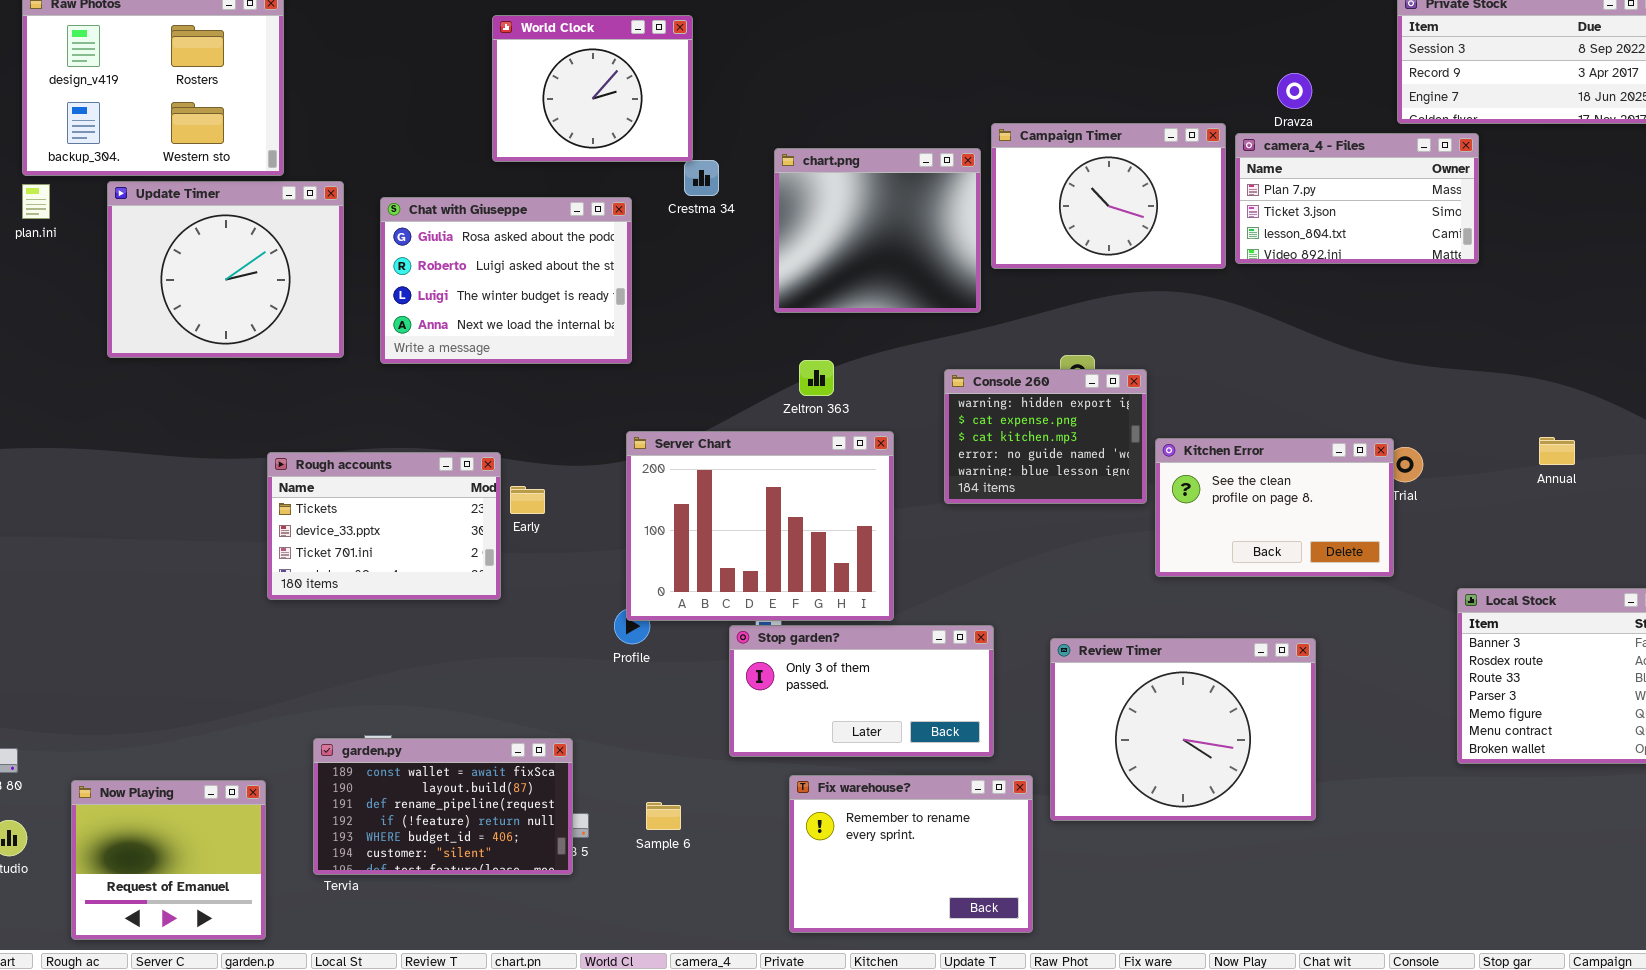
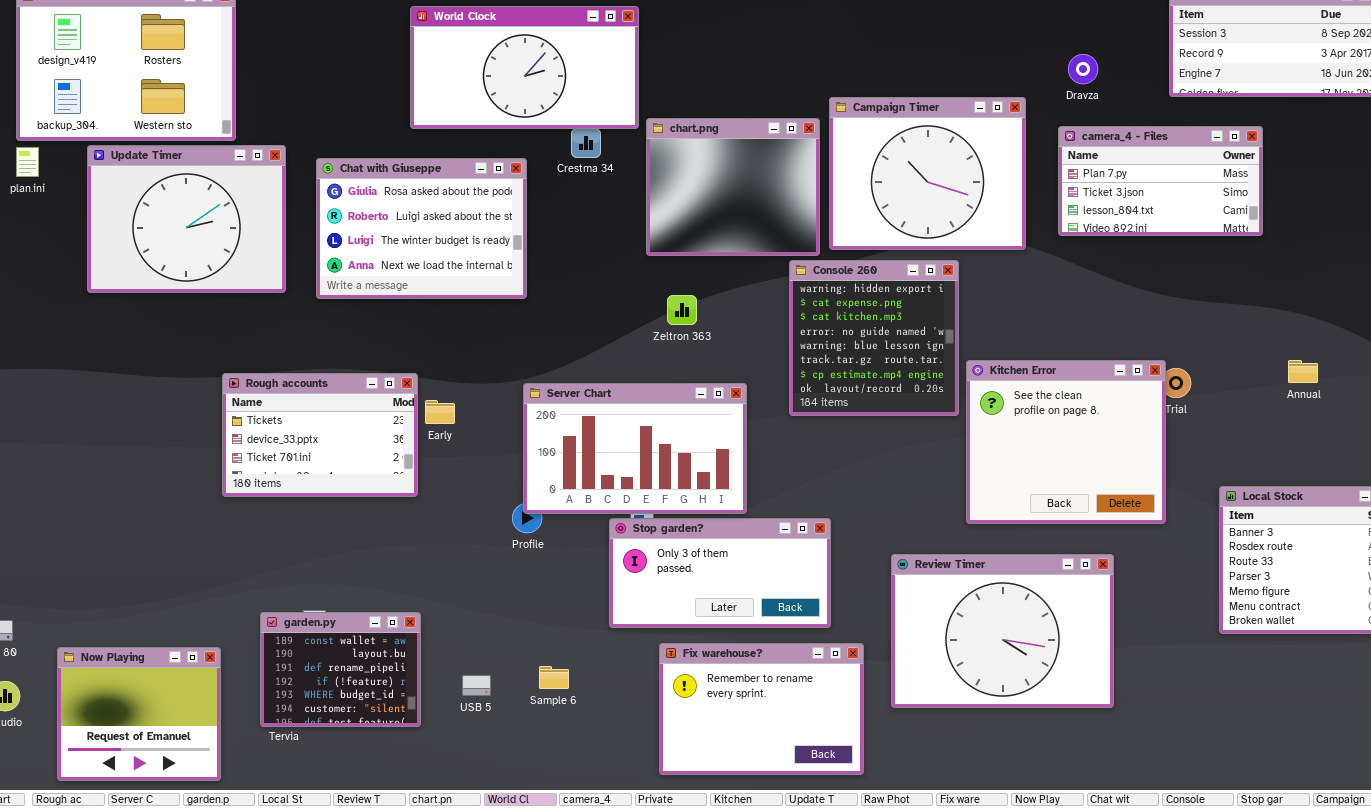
World Clock: [492,15,693,162] -> [410,6,639,129], resized
Campaign Timer: [991,123,1226,269] -> [829,97,1026,250], resized
camera_4 - Files: [1235,133,1479,264] -> [1058,126,1263,236], moved
Console 260: [944,369,1147,504] -> [789,260,959,416], resized
Server Chart: [626,431,894,621] -> [523,383,747,514], resized
Kitchen Error: [1155,438,1394,577] -> [966,360,1166,524], resized
Review Timer: [1050,638,1316,821] -> [891,554,1114,708], moved
garden.py: [313,738,573,875] -> [260,612,421,727], resized

